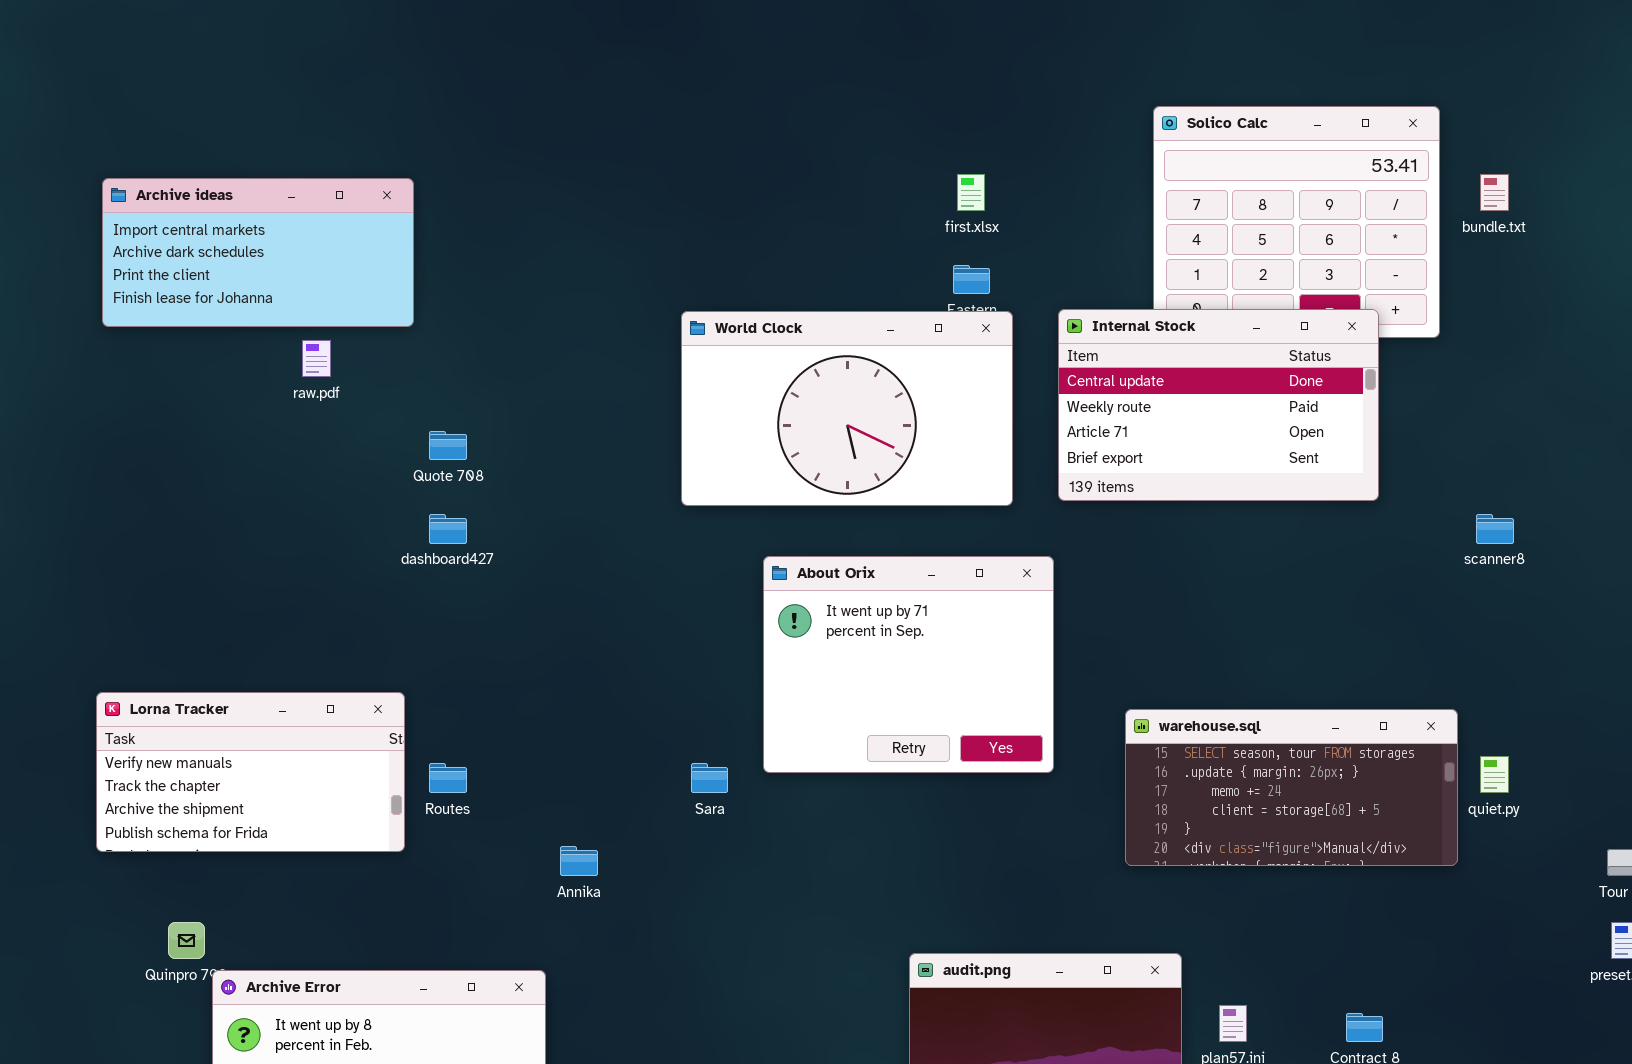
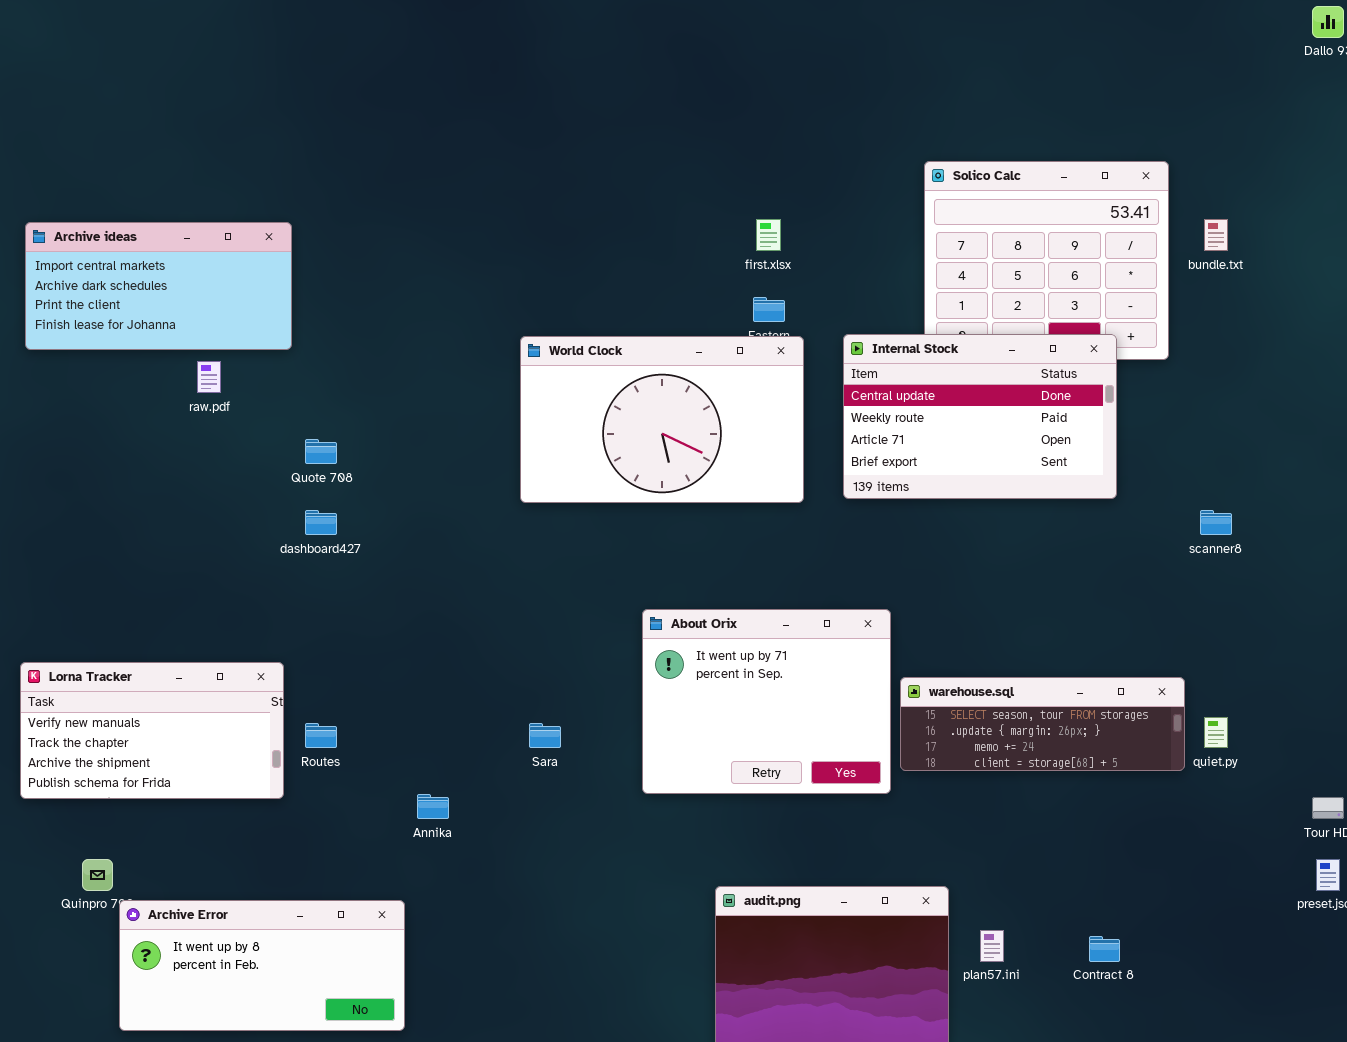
About Orix: [763,556,1054,773] -> [642,609,891,794], moved
warehouse.sql: [1125,709,1458,866] -> [900,677,1185,771], resized

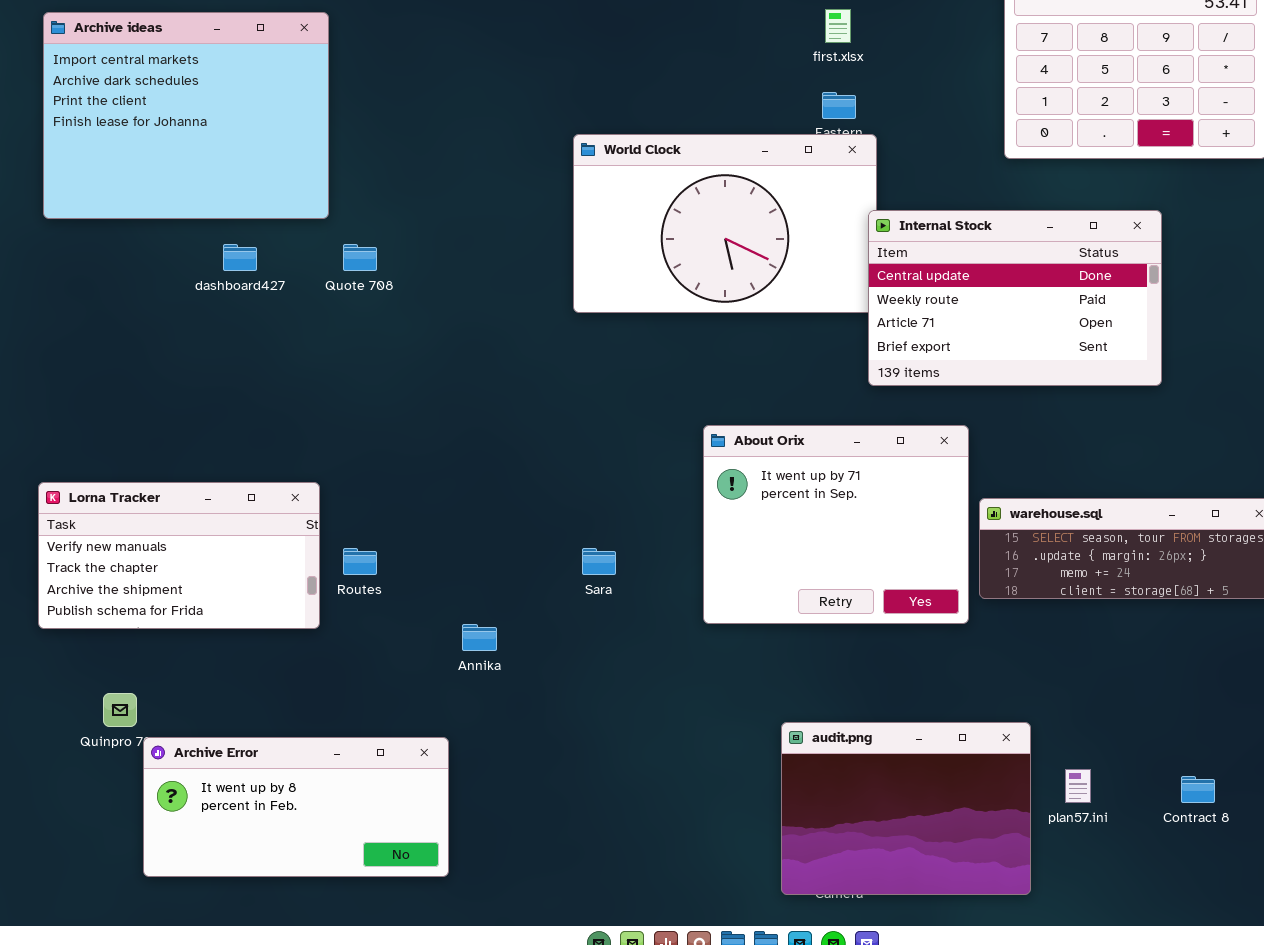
Archive ideas: [25,222,292,350] -> [43,12,329,219], resized
Internal Stock: [843,334,1117,499] -> [868,210,1162,386], moved
dashboard427: [305,510,337,535] -> [223,244,257,271], moved

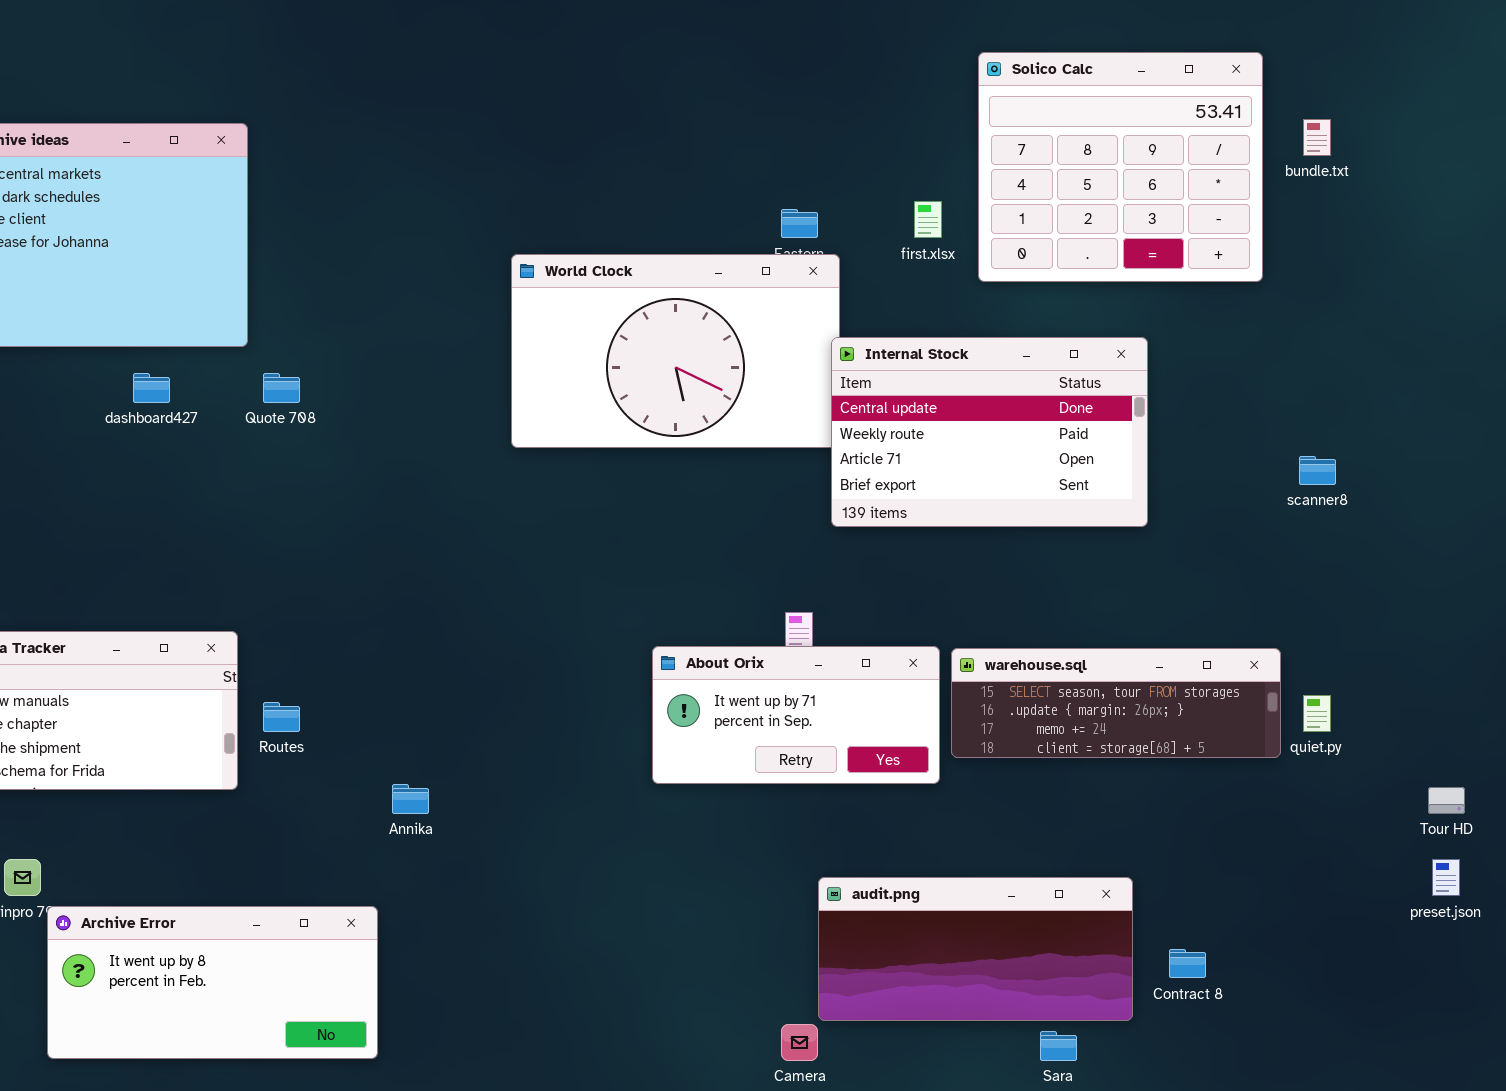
first.xlsx: [825,9,851,43] -> [914,201,942,238], moved
About Orix: [703,425,969,624] -> [652,646,940,784], resized
Sara: [582,548,616,575] -> [1040,1031,1077,1061], moved
audit.png: [781,722,1031,895] -> [818,877,1133,1021], moved, resized

